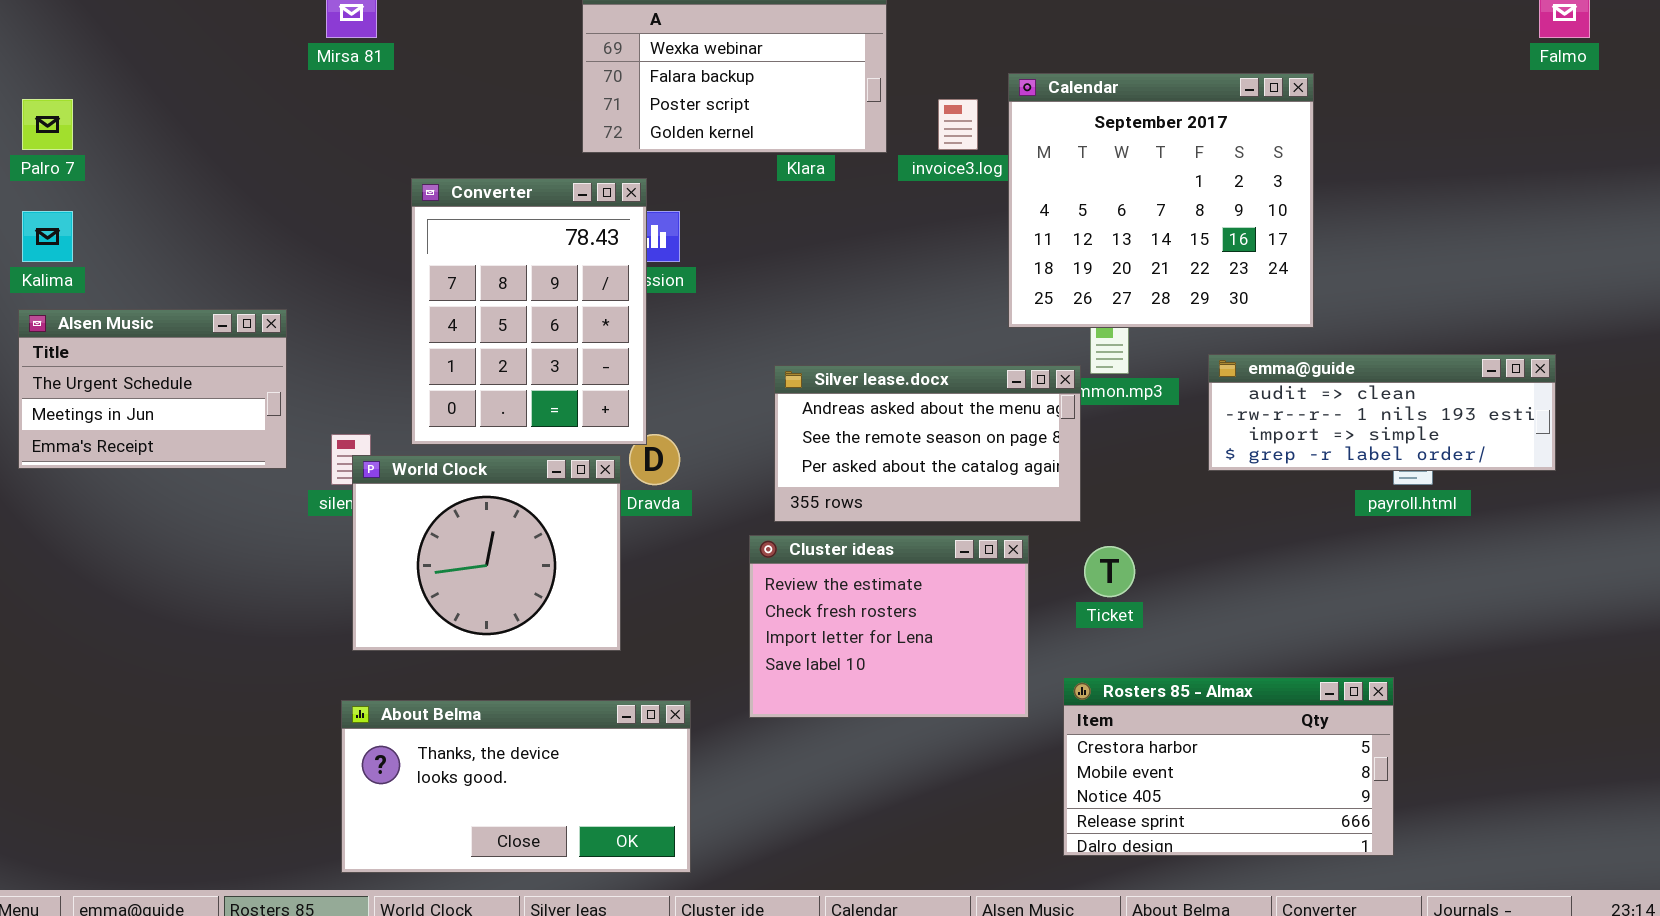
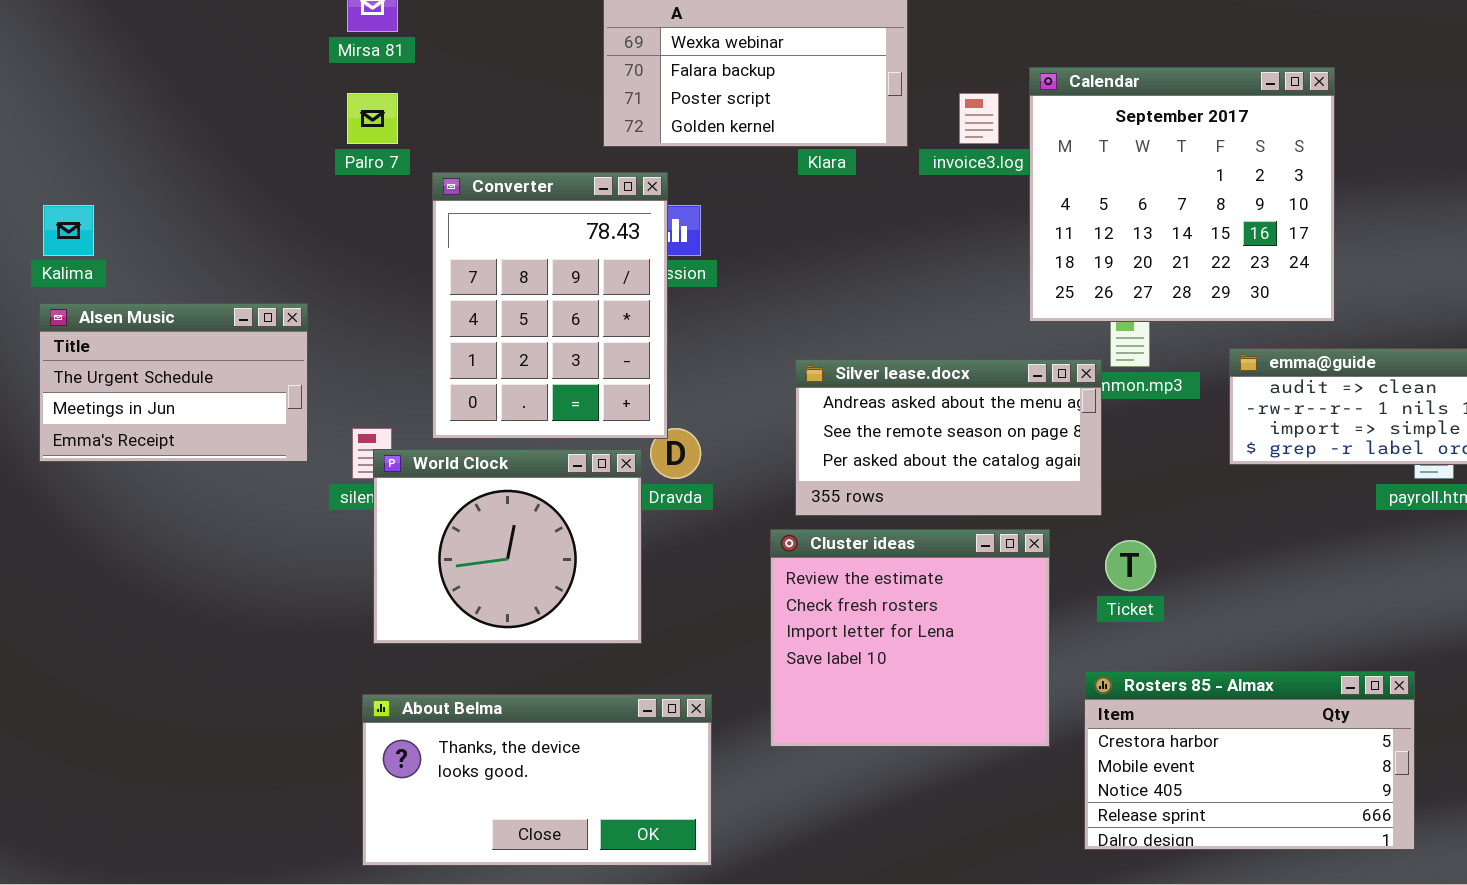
Palro 7: [22,99,73,150] -> [347,93,398,144], moved
Cluster ideas: [749,535,1029,718] -> [770,529,1050,747], resized

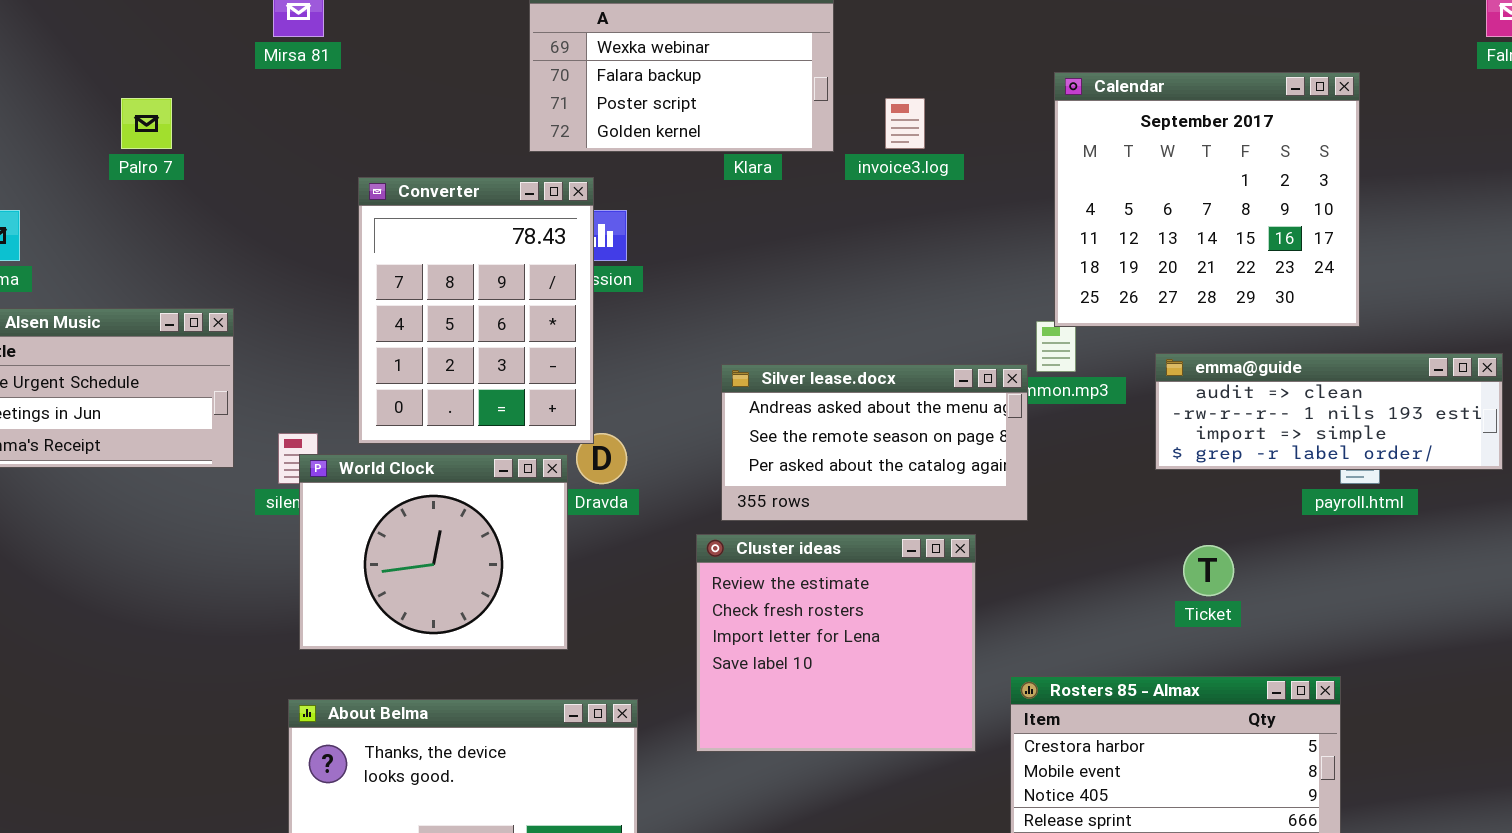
Calendar: [1029,67,1335,322] -> [1054,72,1360,327], moved
Palro 7: [347,93,398,144] -> [121,98,172,149], moved
Ticket: [1105,540,1156,591] -> [1183,545,1234,596], moved

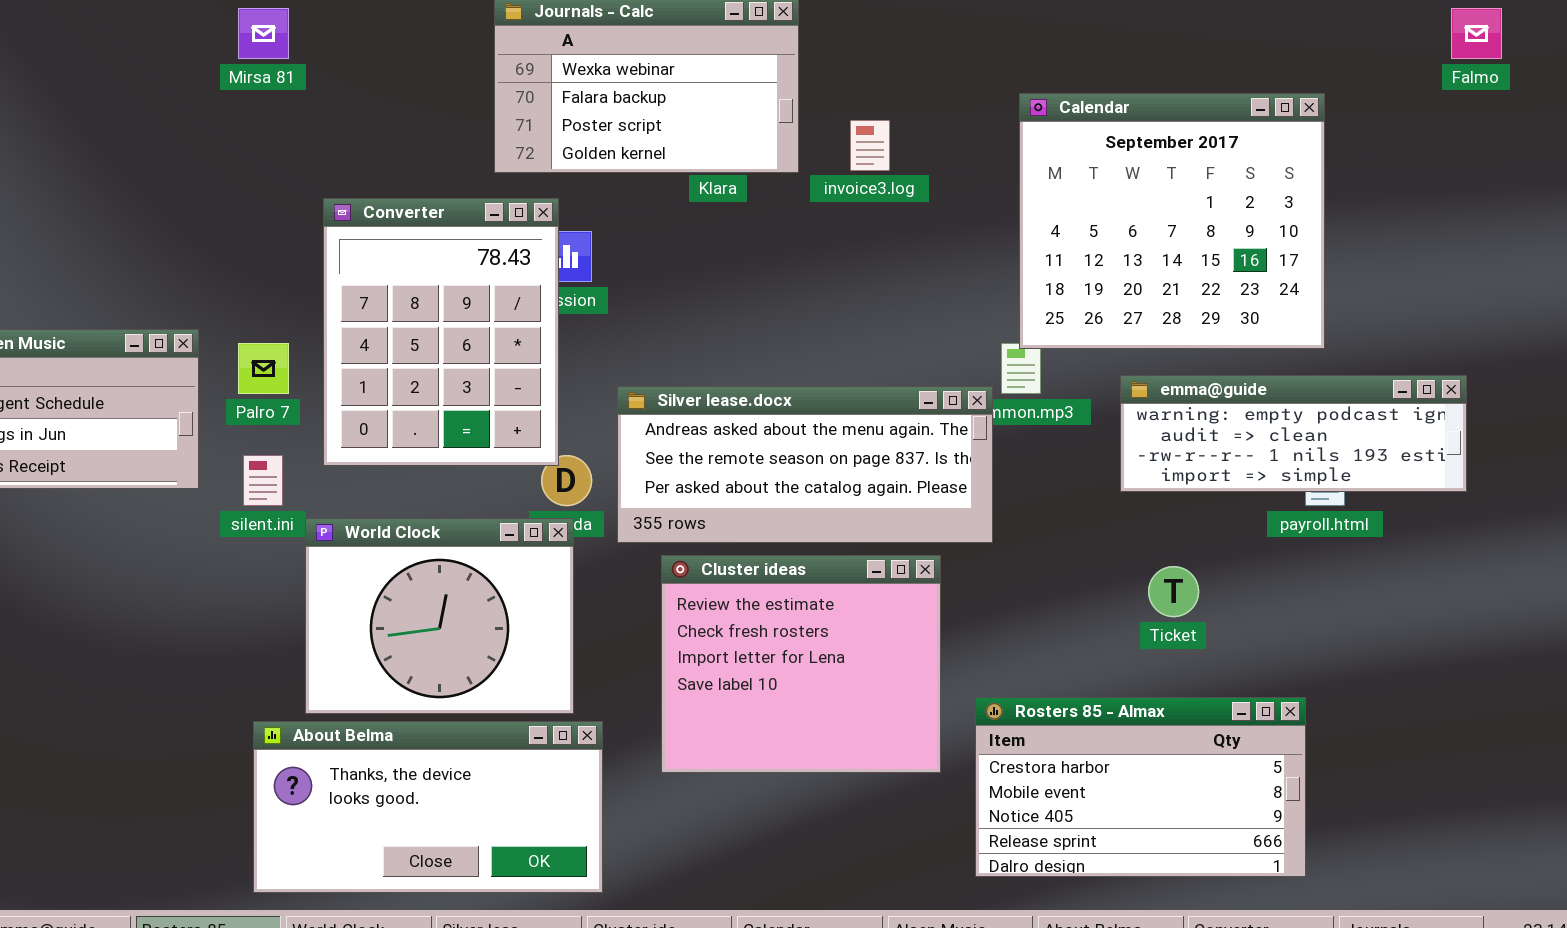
Palro 7: [121,98,172,149] -> [238,343,289,394], moved
emma@guide: [1155,353,1503,470] -> [1120,375,1467,492], scrolled up 1 row
Silver lease.docx: [721,364,1028,521] -> [617,386,993,543], resized
World Clock: [299,454,568,650] -> [305,518,574,714], moved

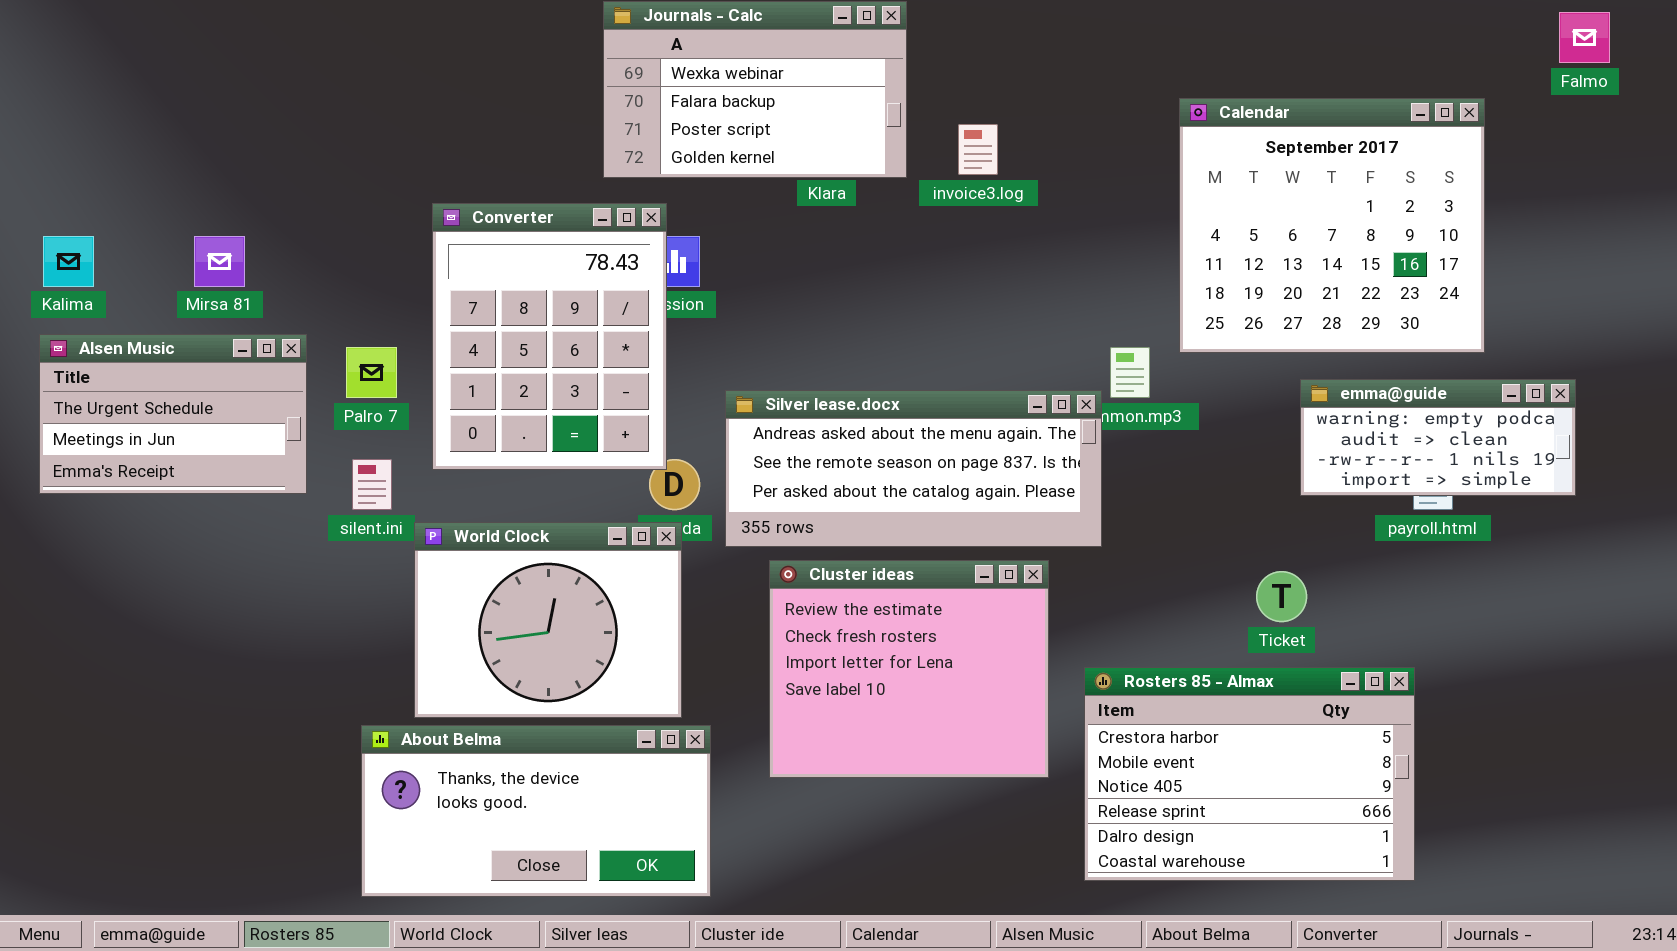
Mirsa 81: [238,8,289,59] -> [194,236,245,287], moved
Calendar: [1019,93,1325,349] -> [1179,98,1485,353], moved
emma@guide: [1120,375,1467,492] -> [1300,379,1576,496], resized
Rosters 85 - Almax: [975,697,1306,877] -> [1084,667,1415,881], resized

